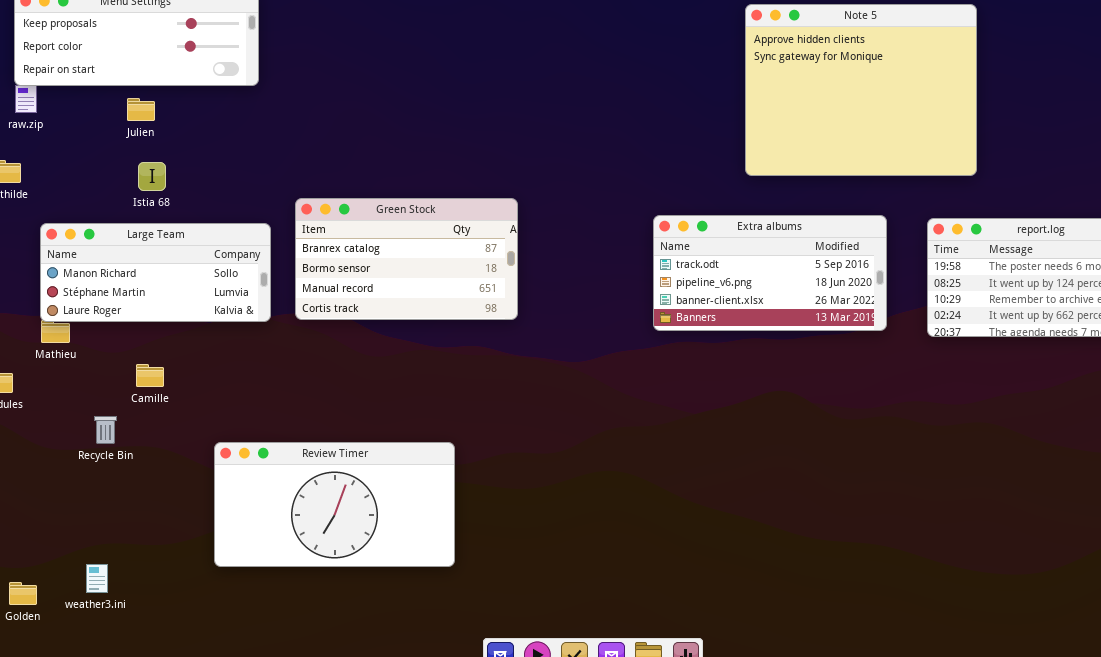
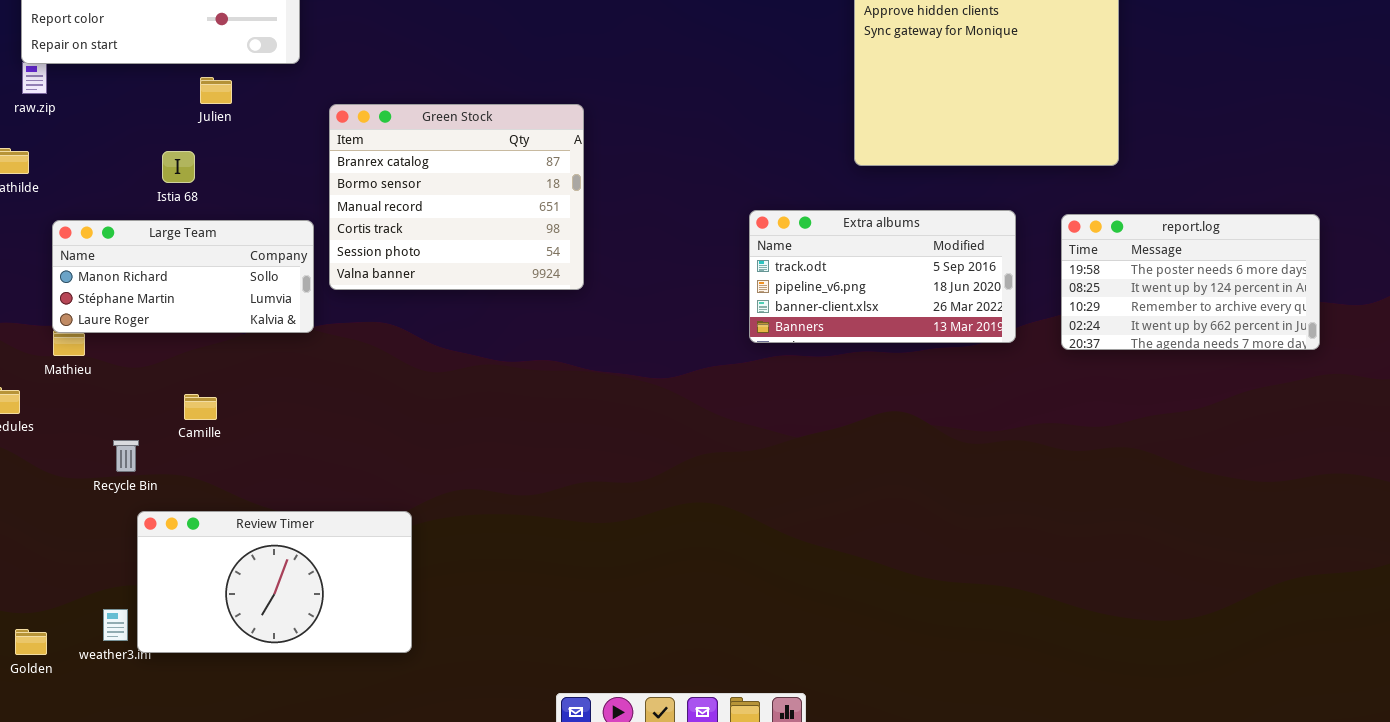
Julien: [127,98,155,121] -> [200,77,232,104], moved
Green Stock: [295,198,518,320] -> [329,104,584,290], moved, resized
Camille: [136,364,164,387] -> [184,394,217,420], moved
Review Timer: [214,442,455,567] -> [137,511,412,653], moved

